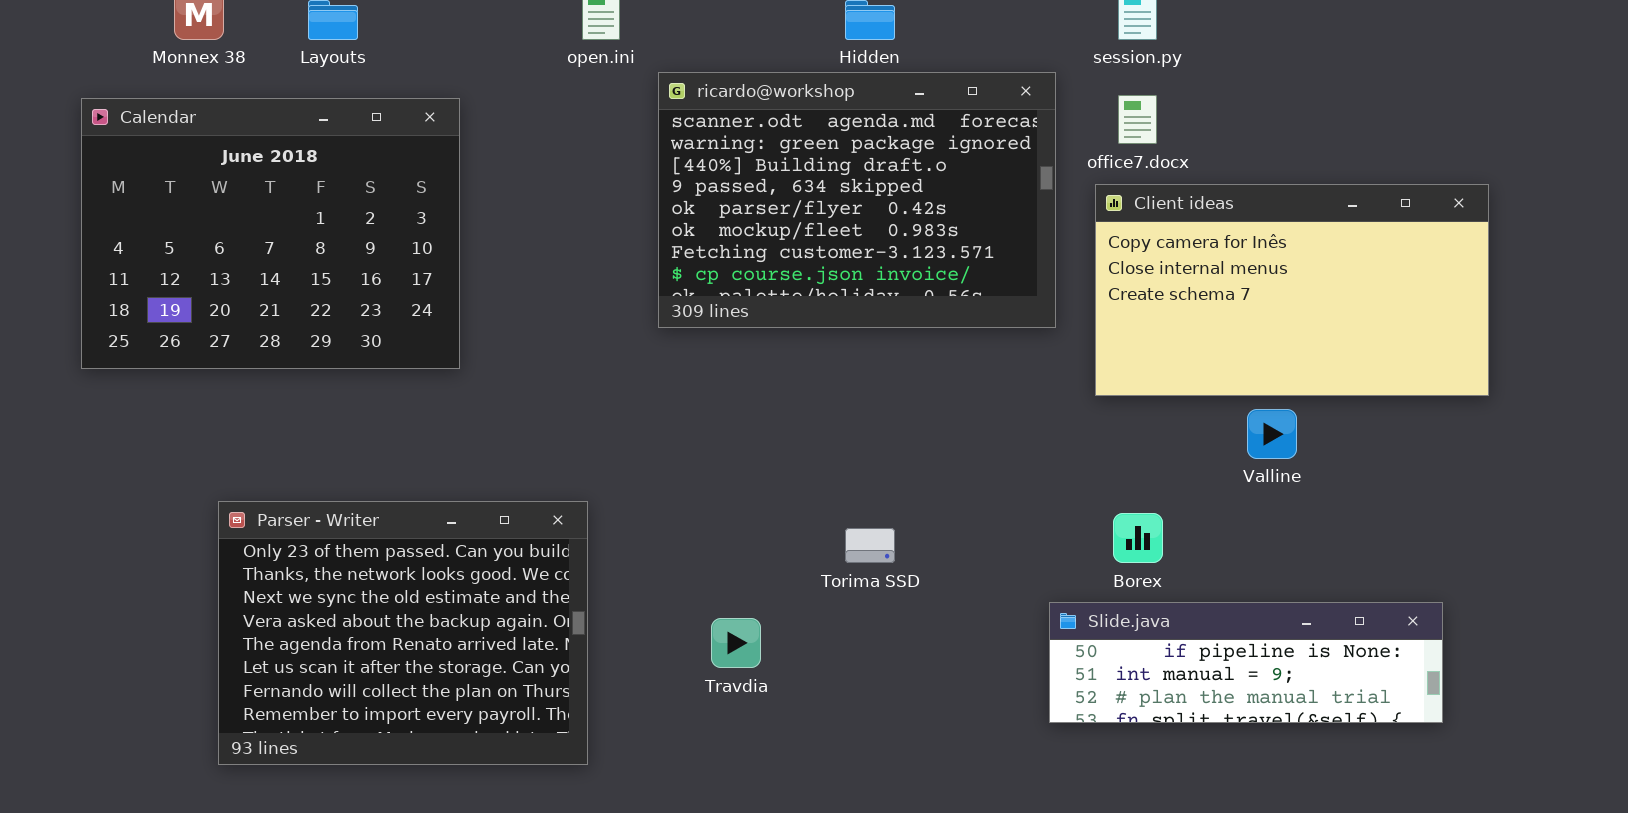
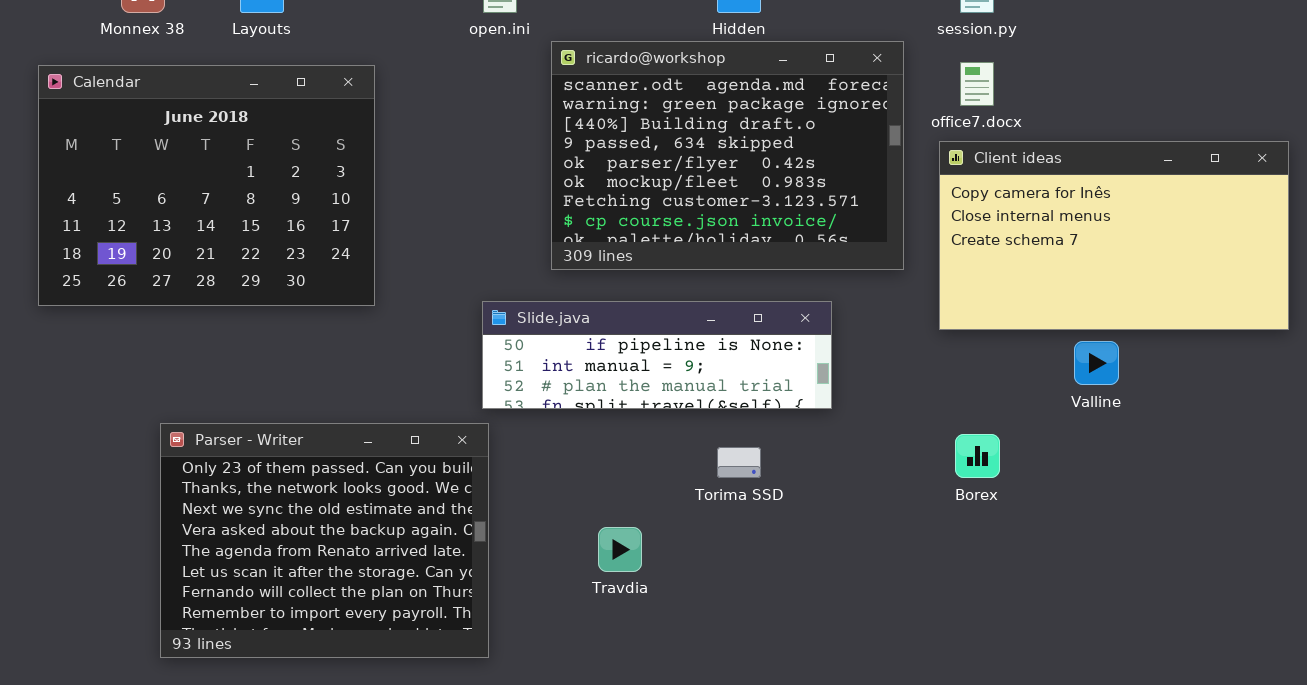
Slide.java: [1049,602,1443,723] -> [482,301,832,409], moved

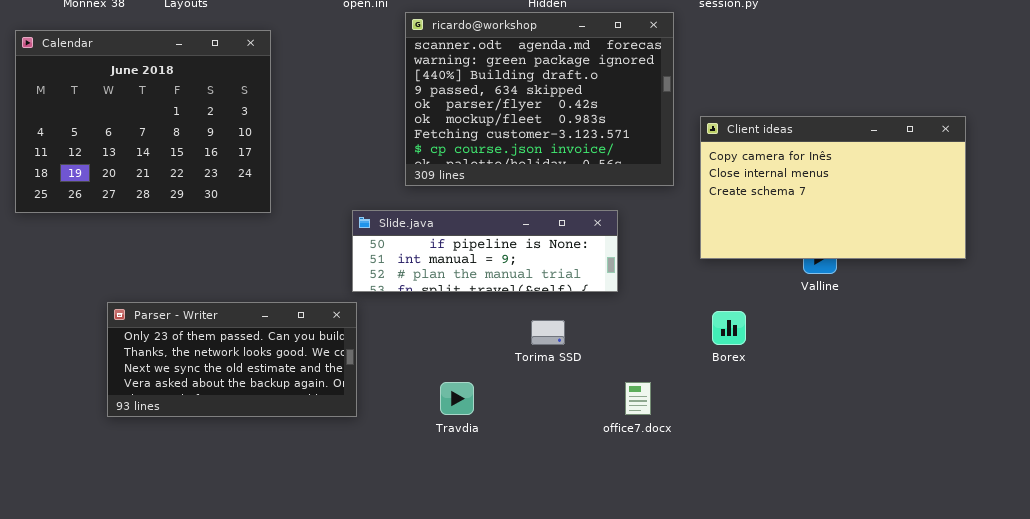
office7.docx: [960,62,994,106] -> [625,382,651,415], moved
Client ideas: [939,141,1289,330] -> [700,116,966,259], moved
Parser - Writer: [160,423,489,658] -> [107,302,357,417], resized

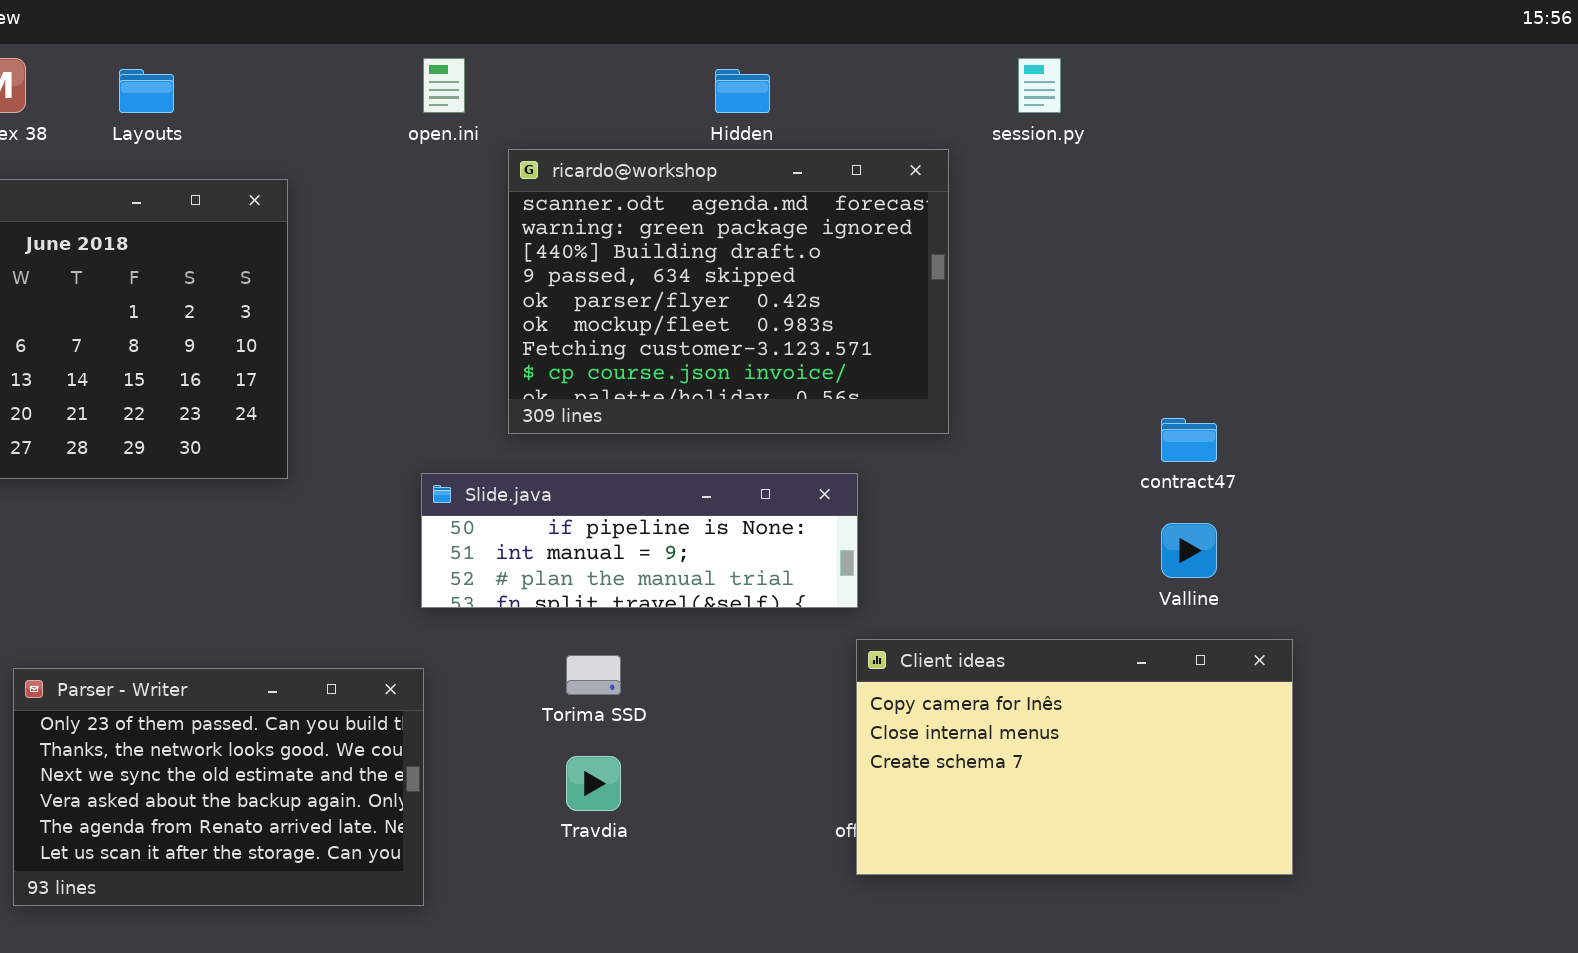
Client ideas: [700,116,966,259] -> [856,639,1293,875], moved
Parser - Writer: [107,302,357,417] -> [13,668,424,906], moved, resized
Torima SSD: [531,320,565,345] -> [566,655,621,695], moved

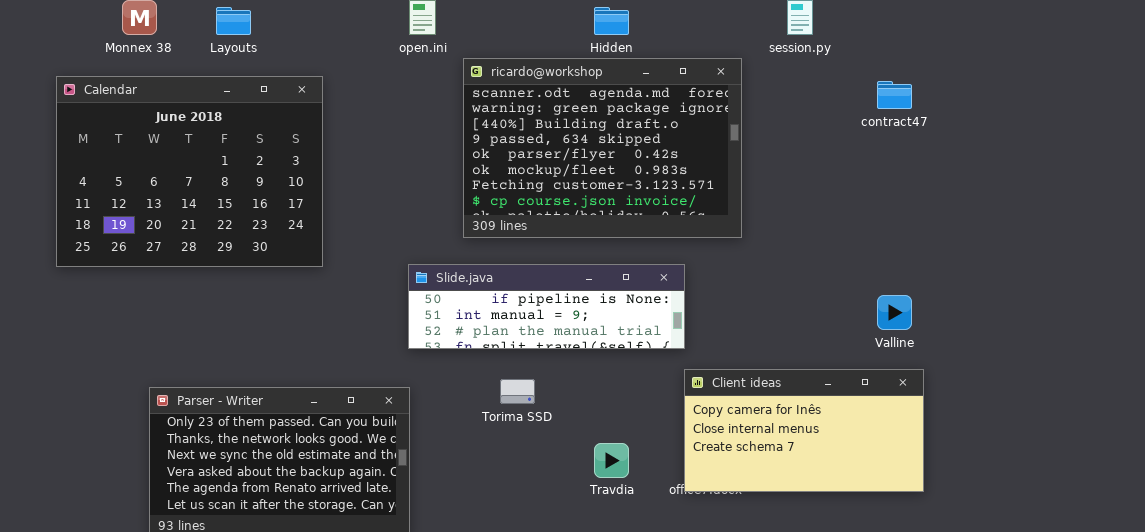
contract47: [1161,418,1217,462] -> [877,81,912,109], moved
Client ideas: [856,639,1293,875] -> [684,369,924,492], resized
Travdia: [566,756,621,811] -> [594,443,629,478], moved

